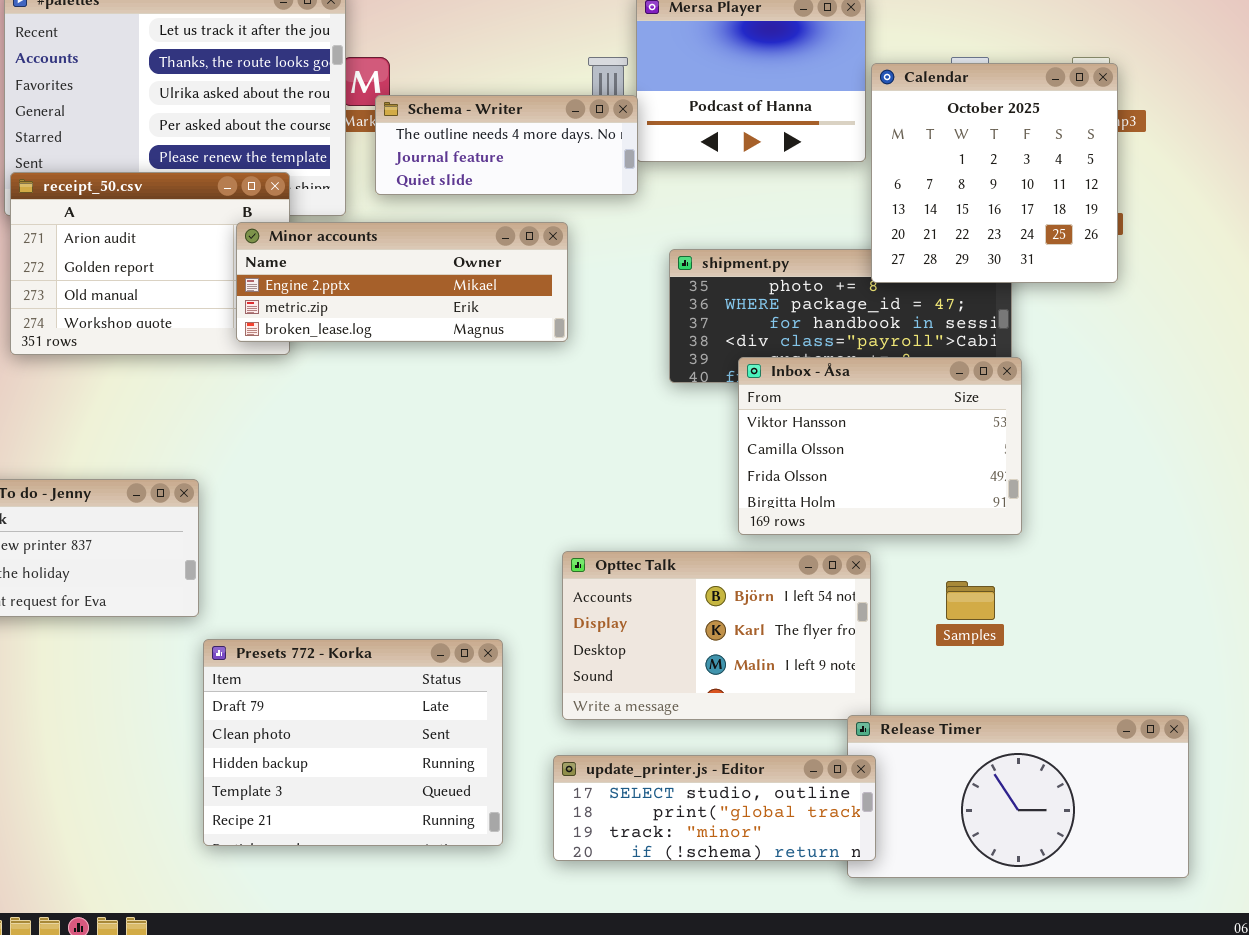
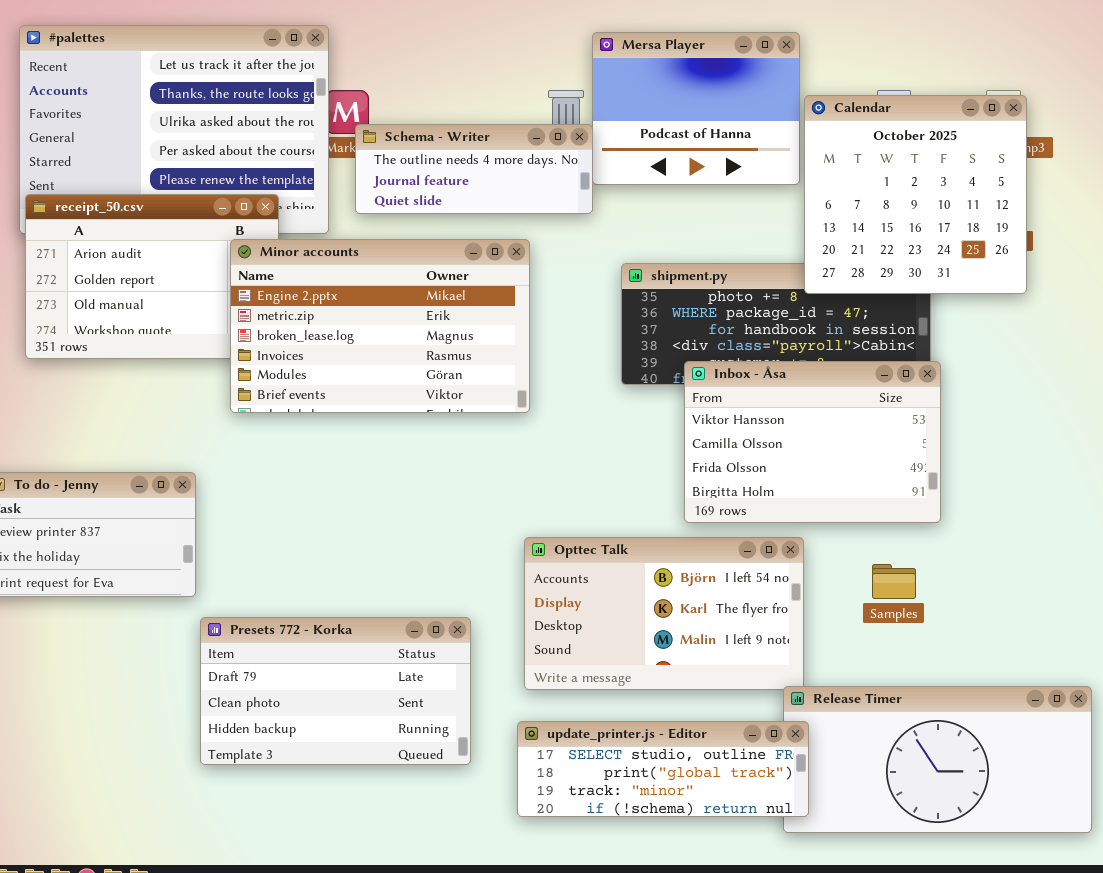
Minor accounts: [236,222,568,342] -> [230,239,530,413], resized
Presets 772 - Korka: [203,639,503,846] -> [200,617,471,765], resized

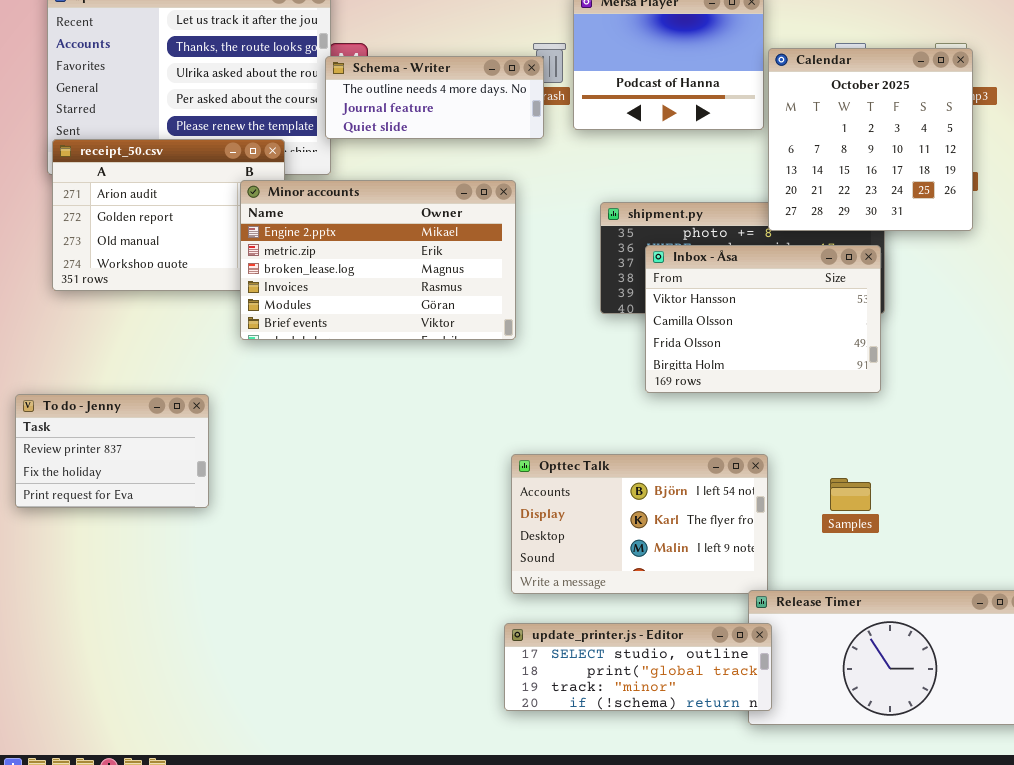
Schema - Writer: [355,124,593,214] -> [325,56,544,139], moved
Inbox - Åsa: [684,361,941,523] -> [645,245,881,393], moved
Presets 772 - Korka: [200,617,471,765] -> none, closed

